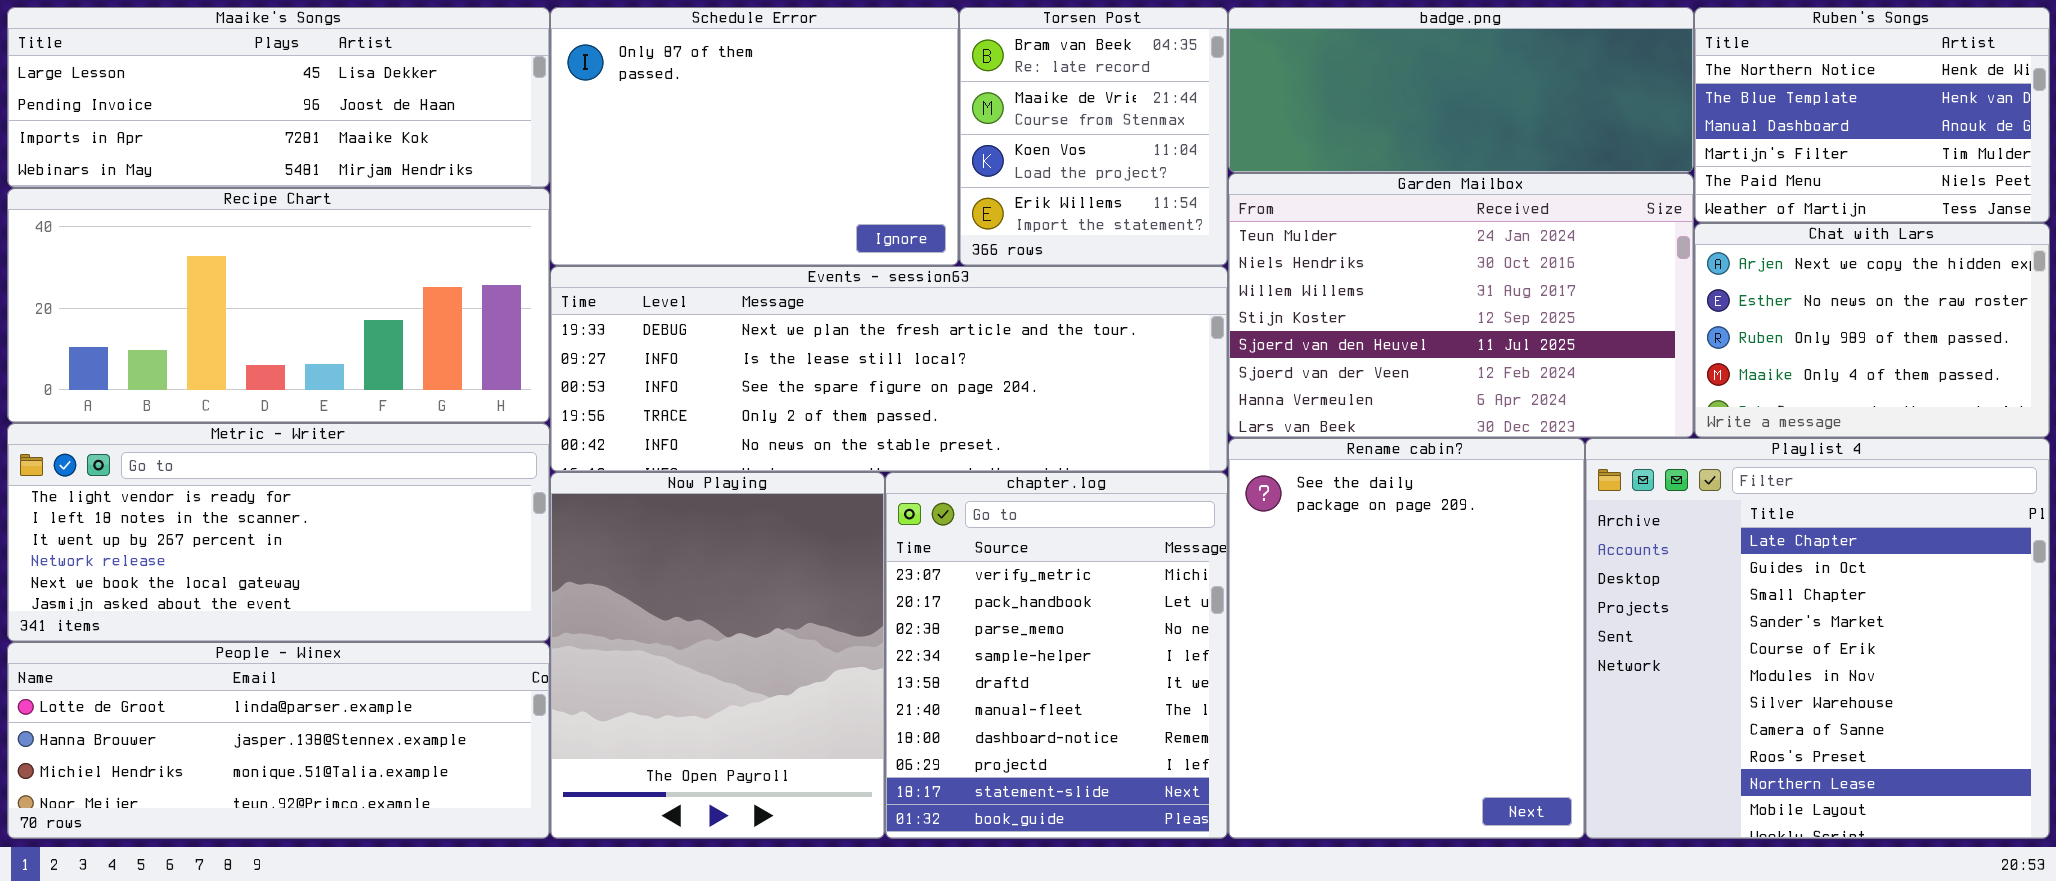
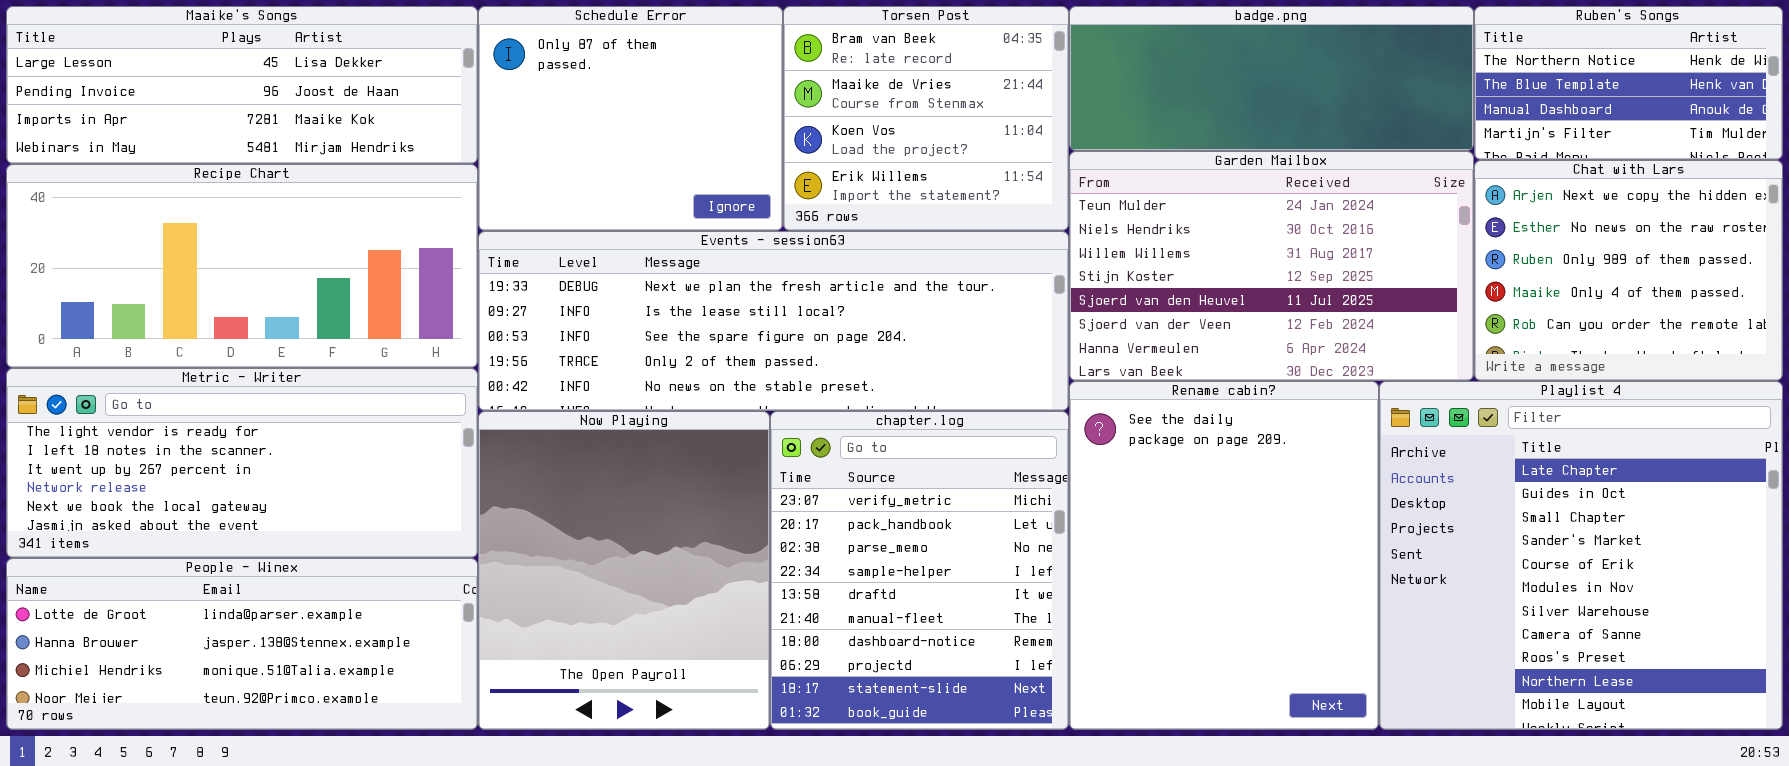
Schedule Error: [550,7,959,266] -> [478,6,783,231], resized
Torsen Post: [959,7,1228,266] -> [783,6,1069,231], resized
Ruben's Songs: [1694,7,2050,223] -> [1474,6,1783,160], resized
Chat with Lars: [1694,223,2050,438] -> [1474,160,1783,381], resized

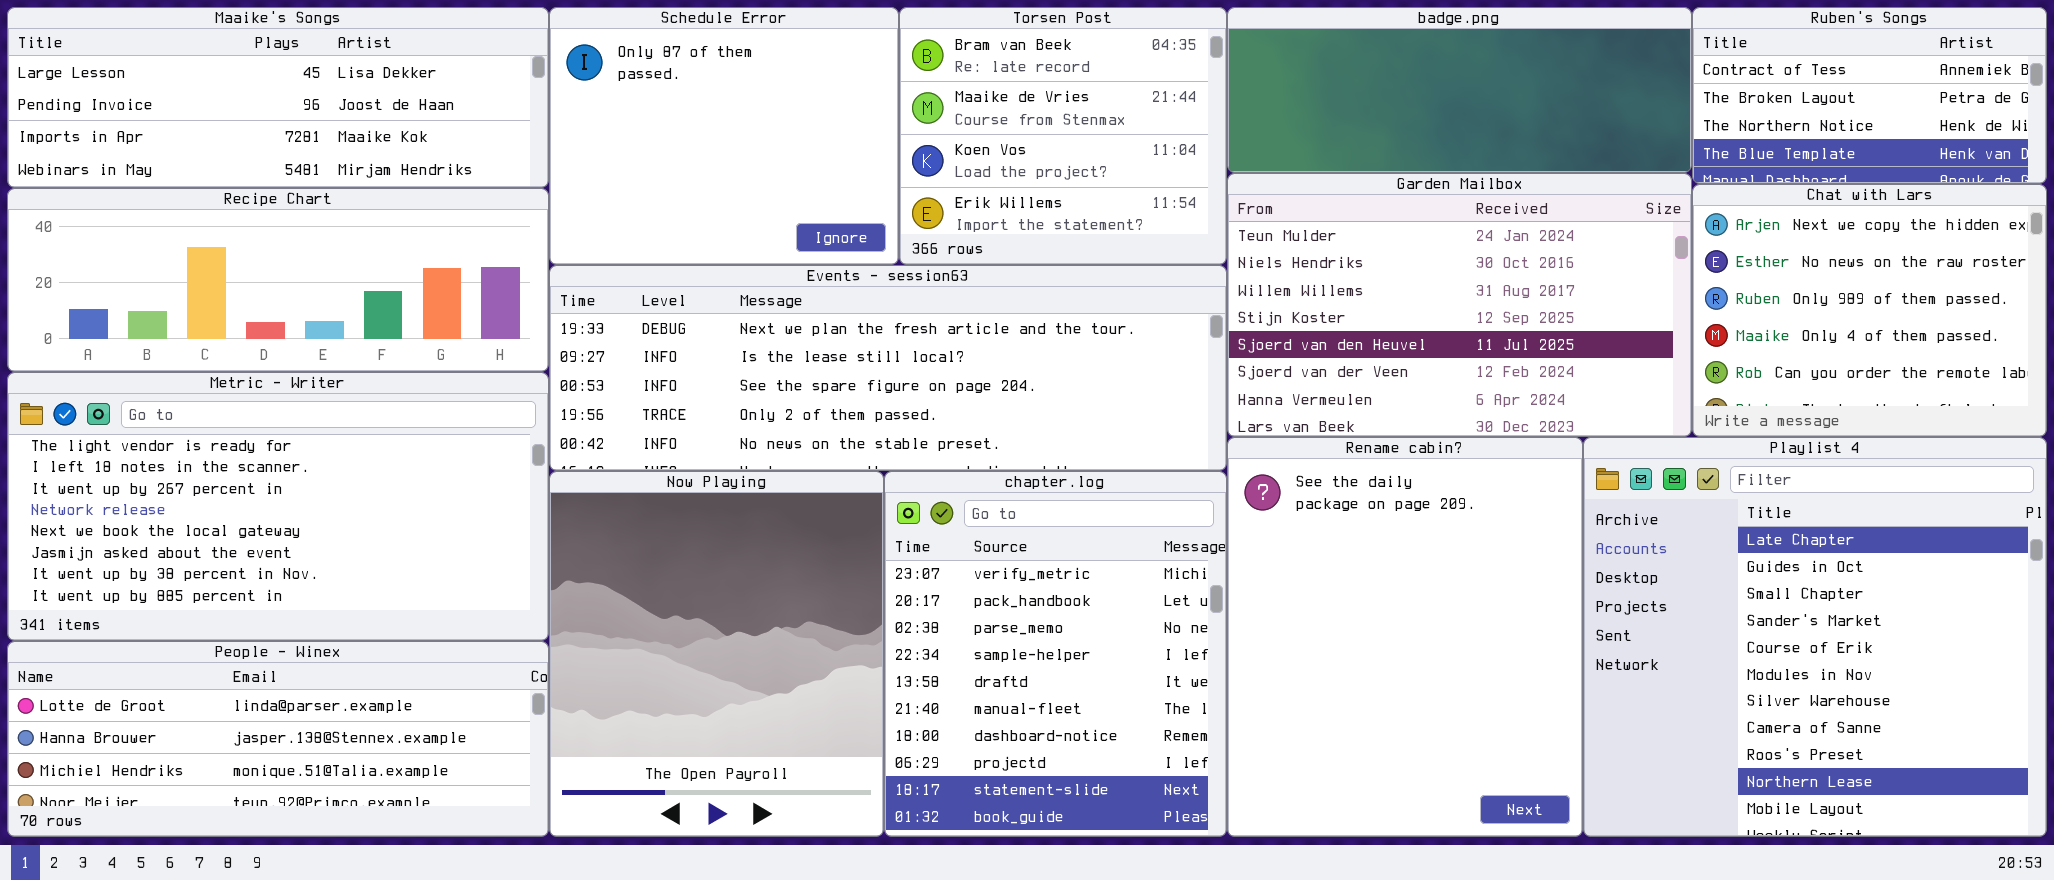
Ruben's Songs: [1474,6,1783,160] -> [1692,7,2047,184], scrolled up 2 rows
Recipe Chart: [6,164,478,368] -> [7,188,549,372], resized
Metric - Writer: [6,368,478,558] -> [7,372,549,641], resized

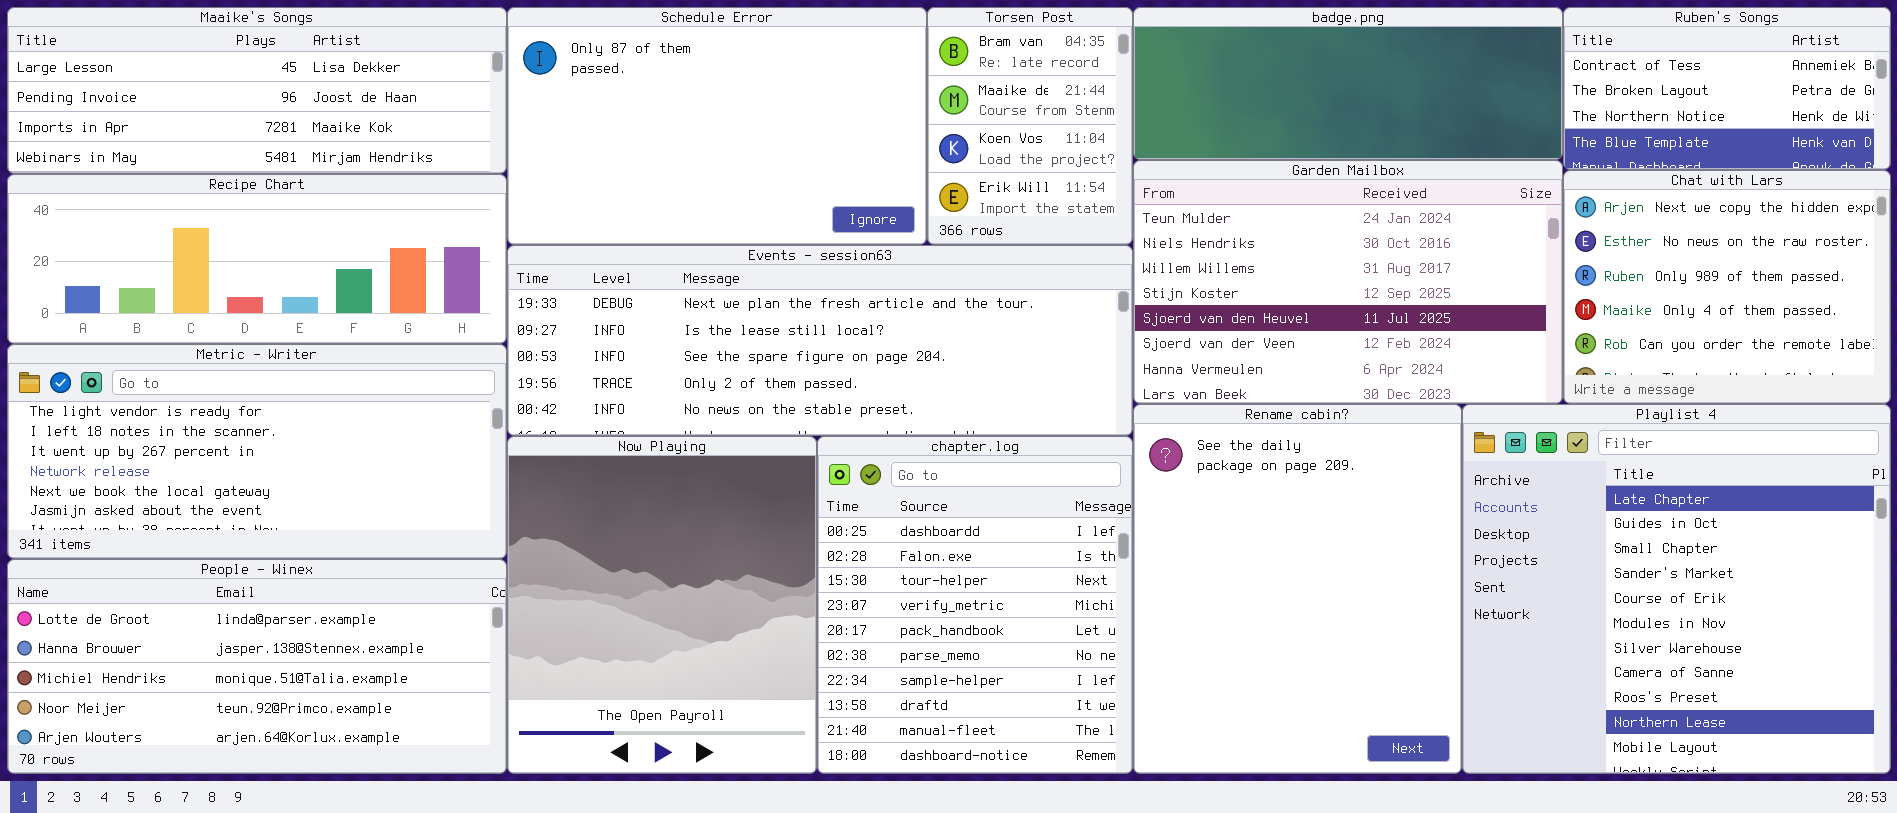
Schedule Error: [549,7,899,265] -> [507,7,927,245], resized
Torsen Post: [899,7,1227,265] -> [927,7,1133,245], resized
Metric - Writer: [7,372,549,641] -> [7,344,507,559], resized
chapter.log: [884,471,1227,837] -> [817,436,1133,774], scrolled up 3 rows
People - Winex: [7,641,549,837] -> [7,559,507,774], resized

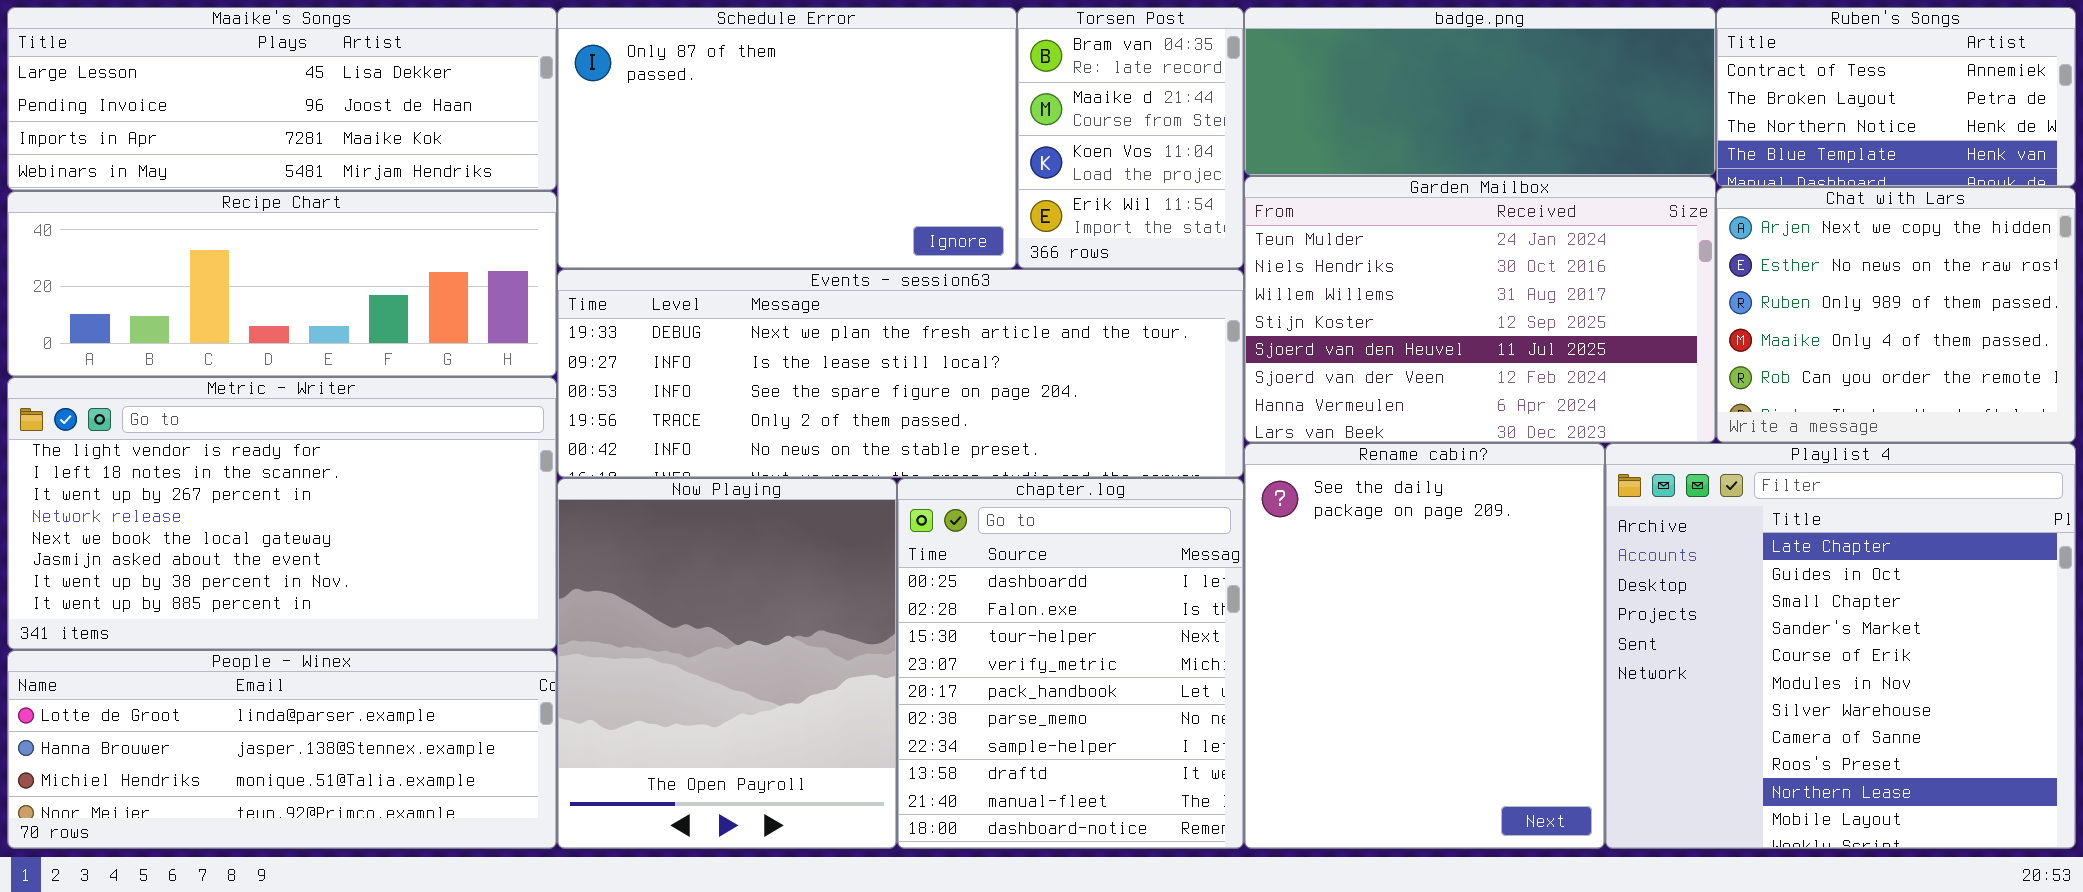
Metric - Writer: [7,344,507,559] -> [7,377,557,650], resized
People - Winex: [7,559,507,774] -> [7,650,557,849], resized

